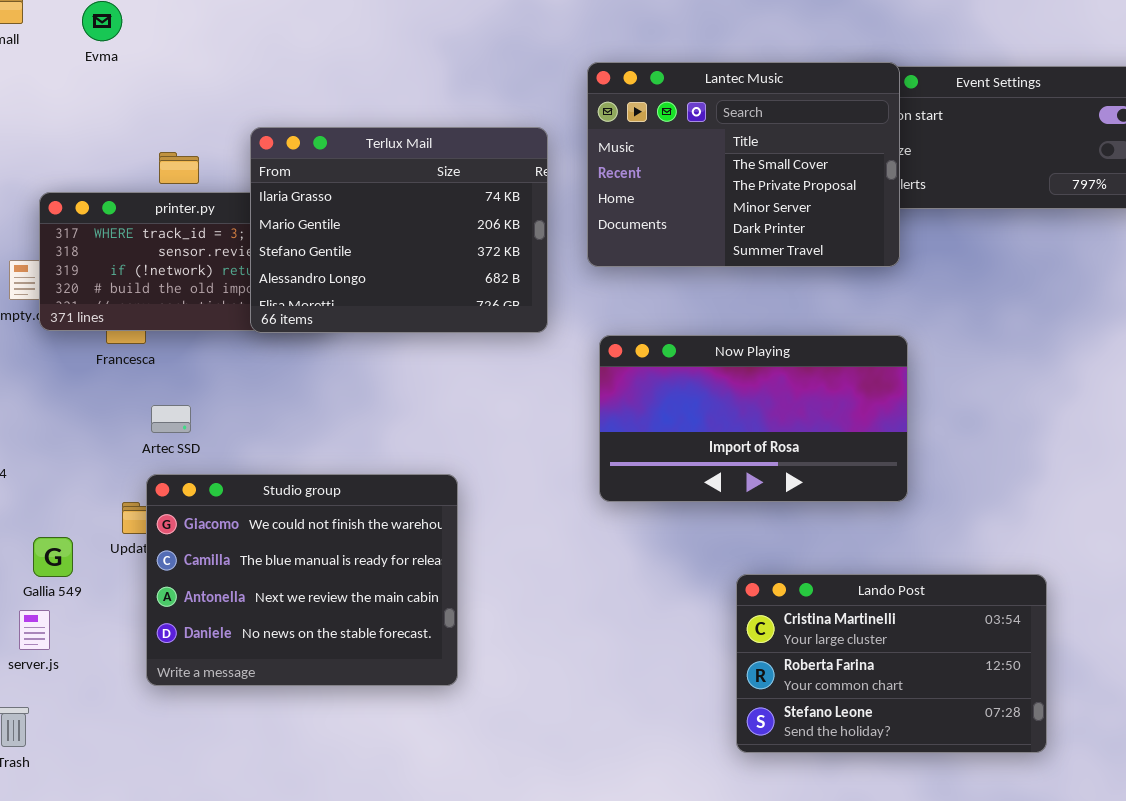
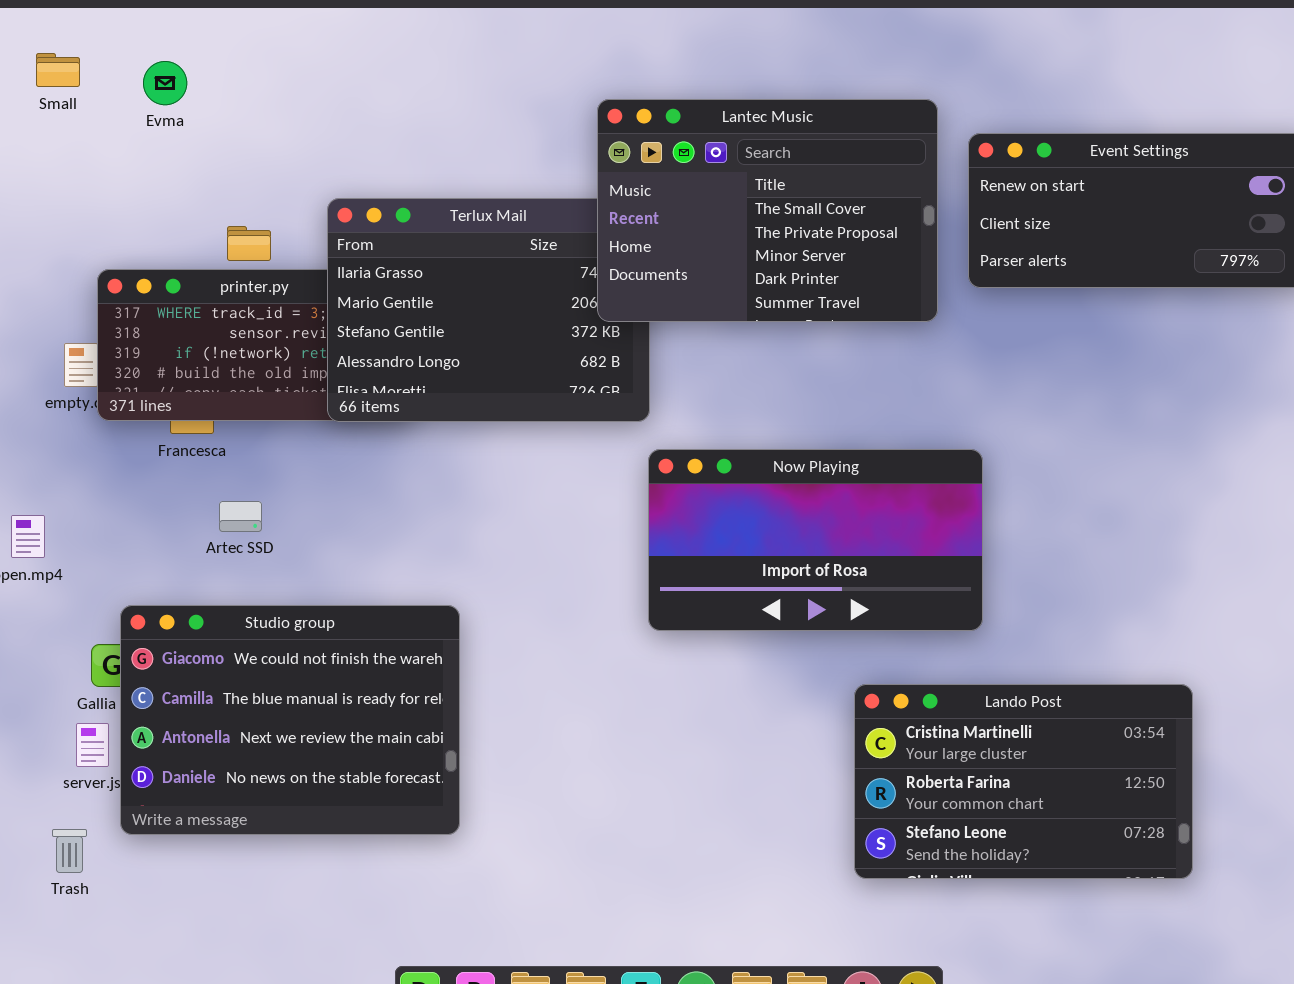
Lantec Music: [587,62,900,267] -> [597,99,938,322], moved
Now Playing: [599,335,908,502] -> [648,449,983,631], moved
Studio group: [146,474,458,686] -> [120,605,460,835], moved

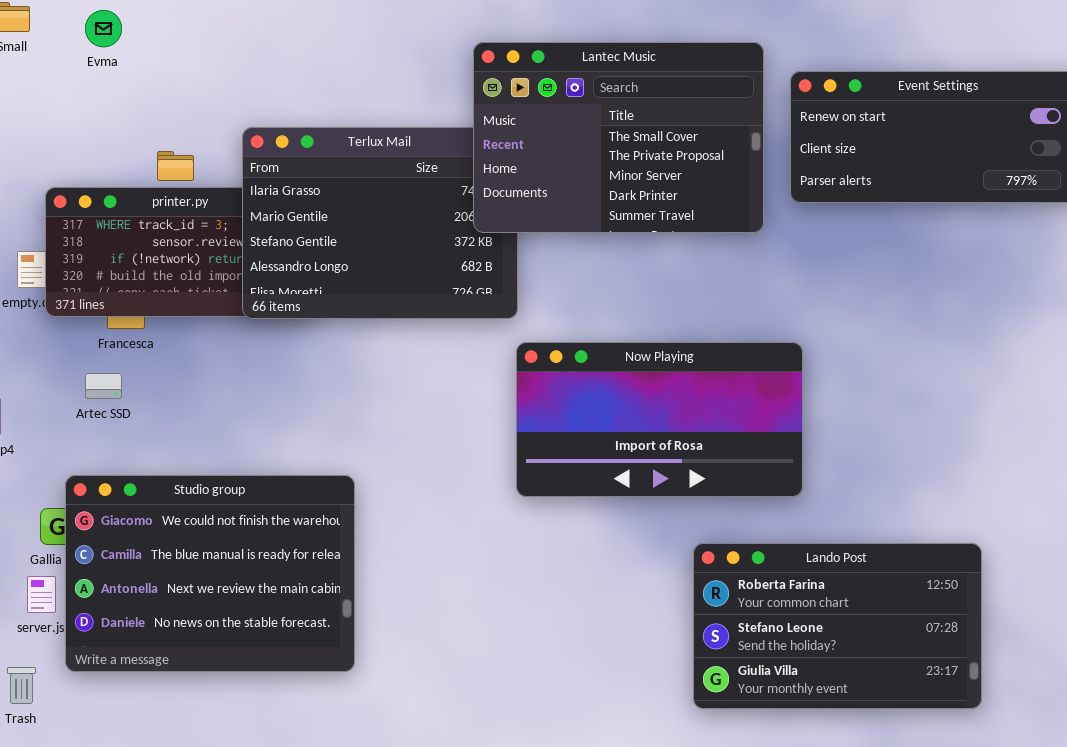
Artec SSD: [219,501,262,532] -> [85,373,122,399], moved
Lando Post: [854,684,1193,879] -> [693,543,982,709], scrolled down 1 row

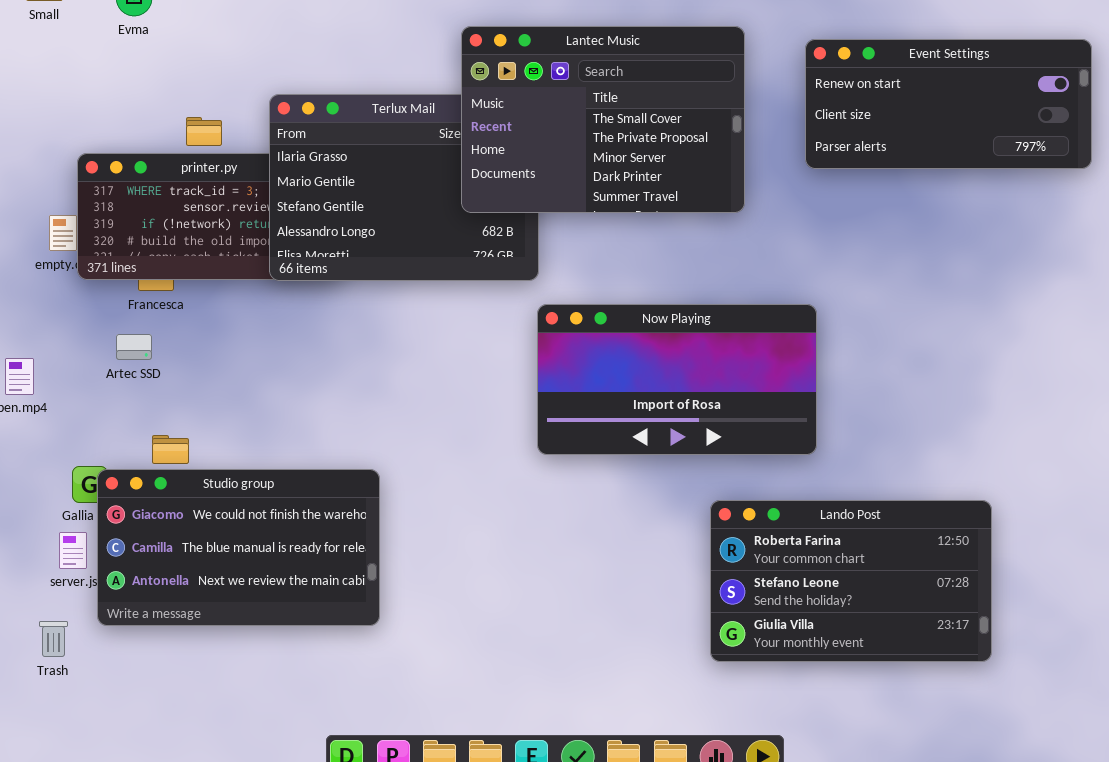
Lantec Music: [473,42,764,233] -> [461,26,745,213], moved
Studio group: [65,475,355,672] -> [97,469,380,626], resized

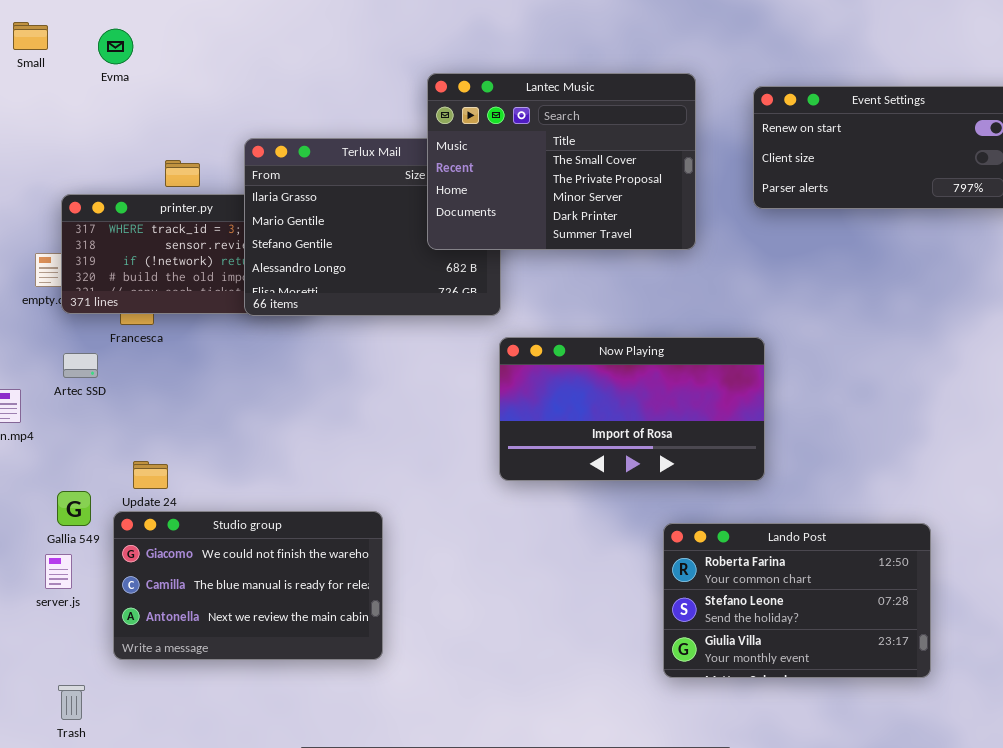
Artec SSD: [116,334,152,360] -> [63,353,98,378], moved
Studio group: [97,469,380,626] -> [113,511,383,660], moved
Trash: [39,621,68,657] -> [58,685,85,720], moved

